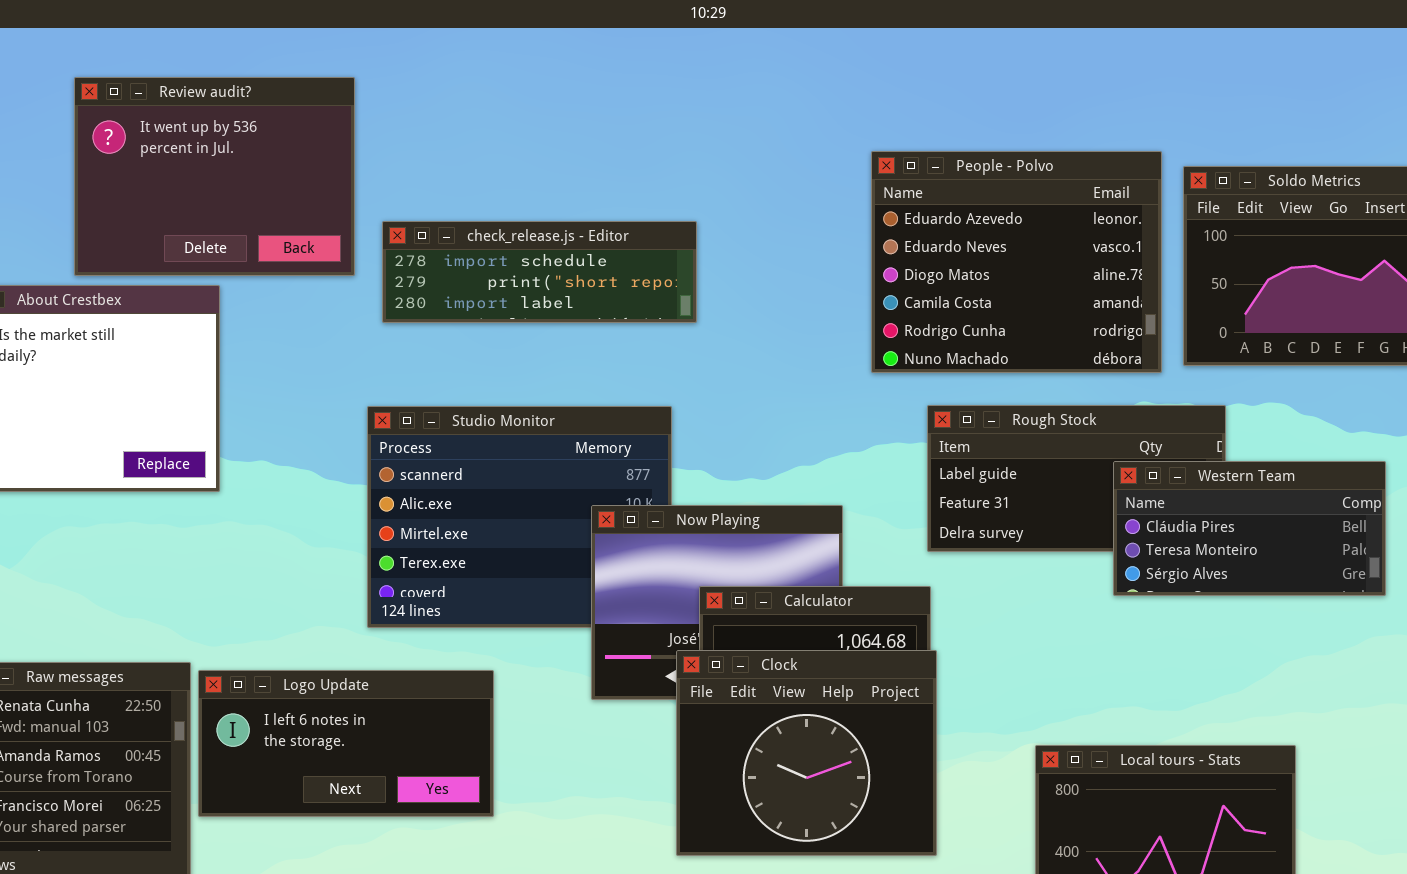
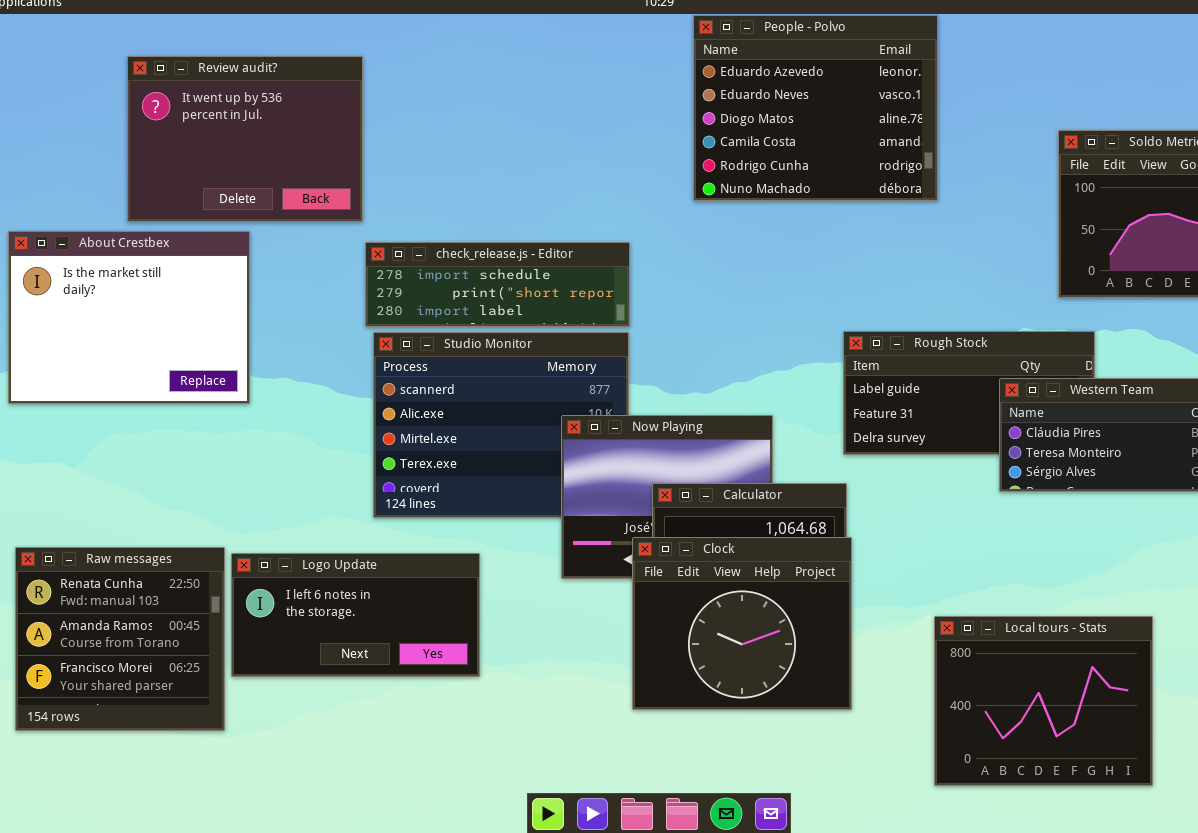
People - Polvo: [871,151,1162,373] -> [693,15,938,201], moved
check_release.js - Editor: [382,221,697,323] -> [365,242,630,327], moved

